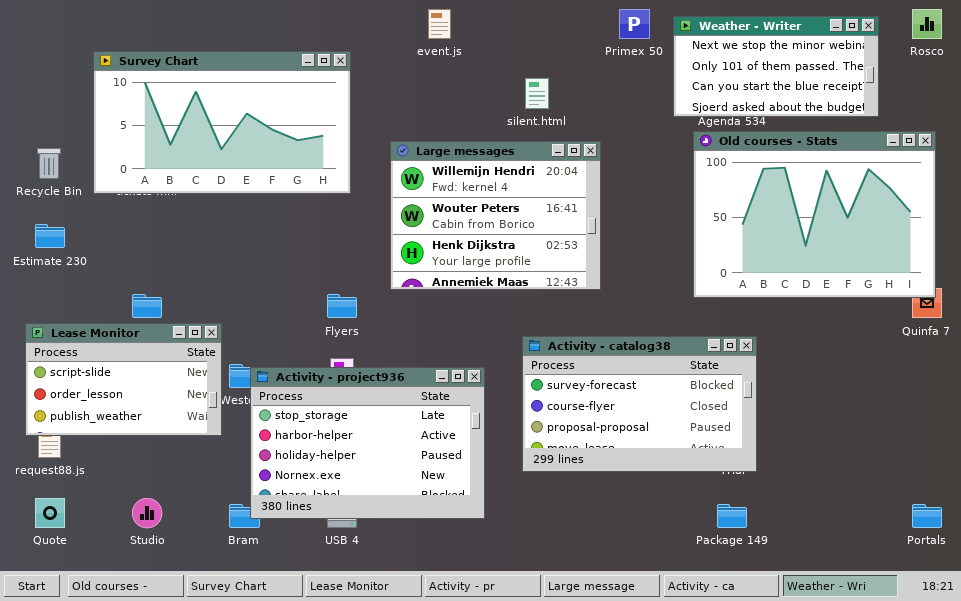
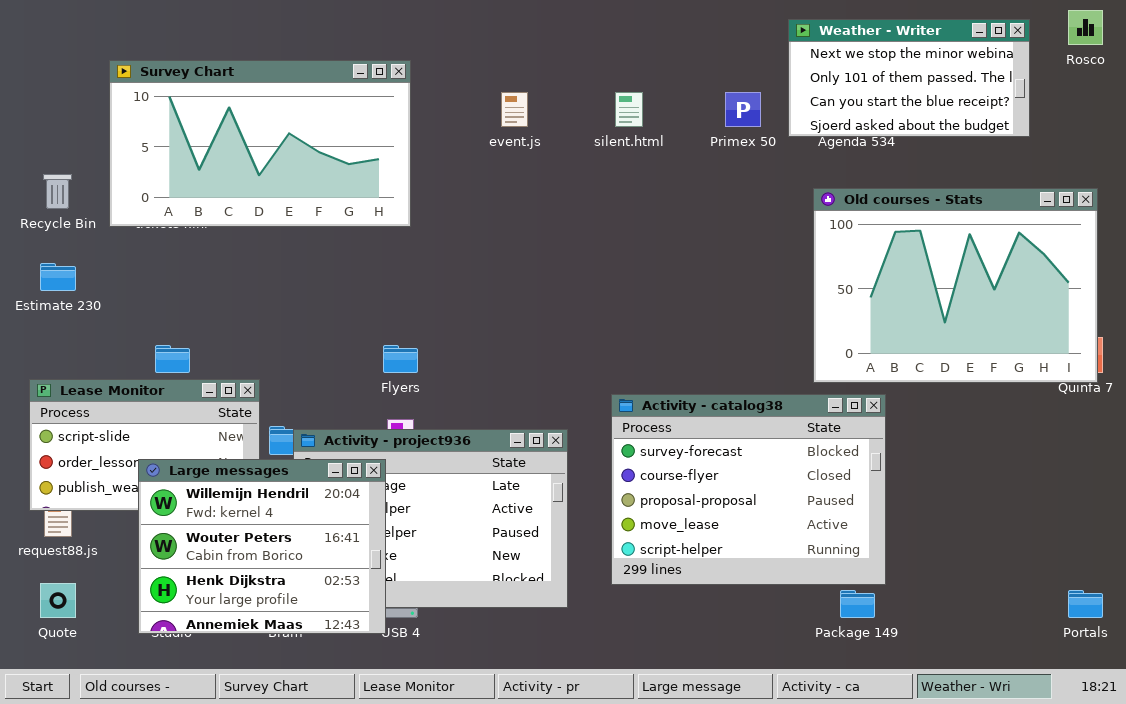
event.js: [428,9,451,39] -> [501,92,528,127], moved
Primex 50: [619,9,650,39] -> [725,92,761,127], moved
Old courses - Stats: [693,131,936,298] -> [813,188,1098,383], moved
Large messages: [390,141,601,290] -> [138,459,386,634], moved
Activity - catalog38: [522,336,757,472] -> [611,394,886,585], resized

